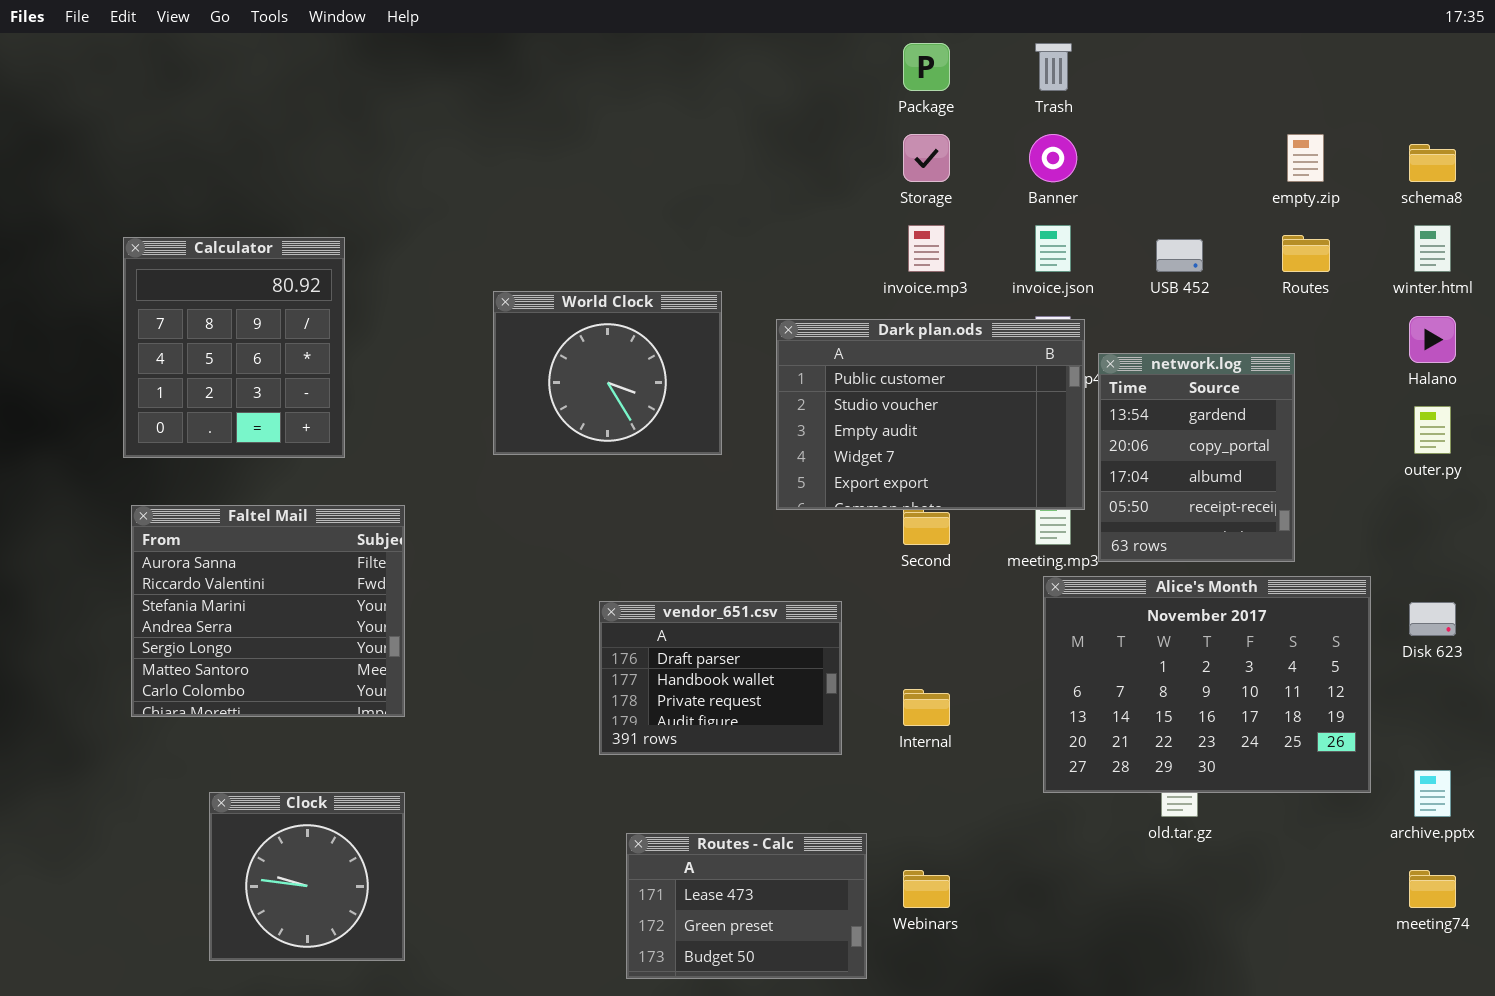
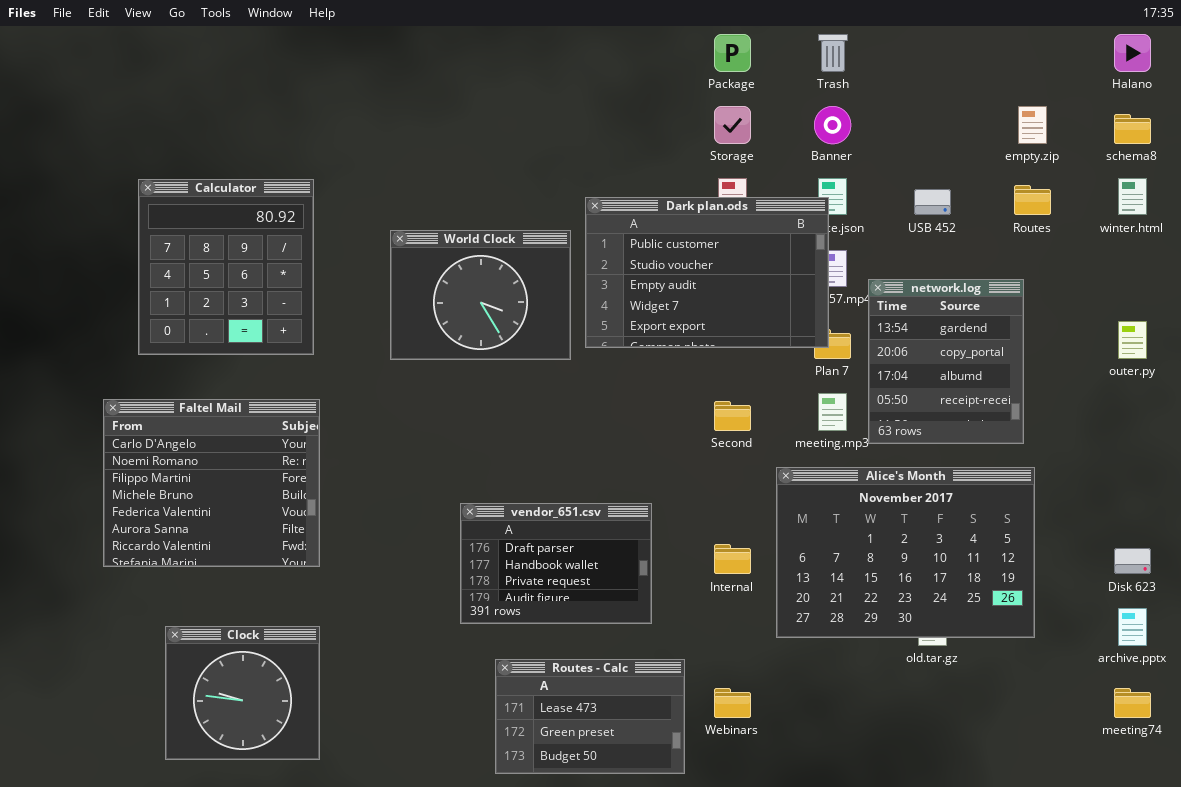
Calculator: [123,237,345,458] -> [138,179,314,355], moved
Halano: [1409,316,1456,363] -> [1114,34,1151,72], moved
Dark plan.ods: [776,319,1085,510] -> [585,197,829,348], moved
Faltel Mail: [131,505,405,717] -> [103,399,320,567], scrolled up 5 rows
Alice's Month: [1043,576,1371,793] -> [776,467,1035,638], moved
vendor_651.csv: [599,601,842,755] -> [460,503,652,624], moved
Disk 623: [1409,602,1456,636] -> [1114,548,1151,574], moved

